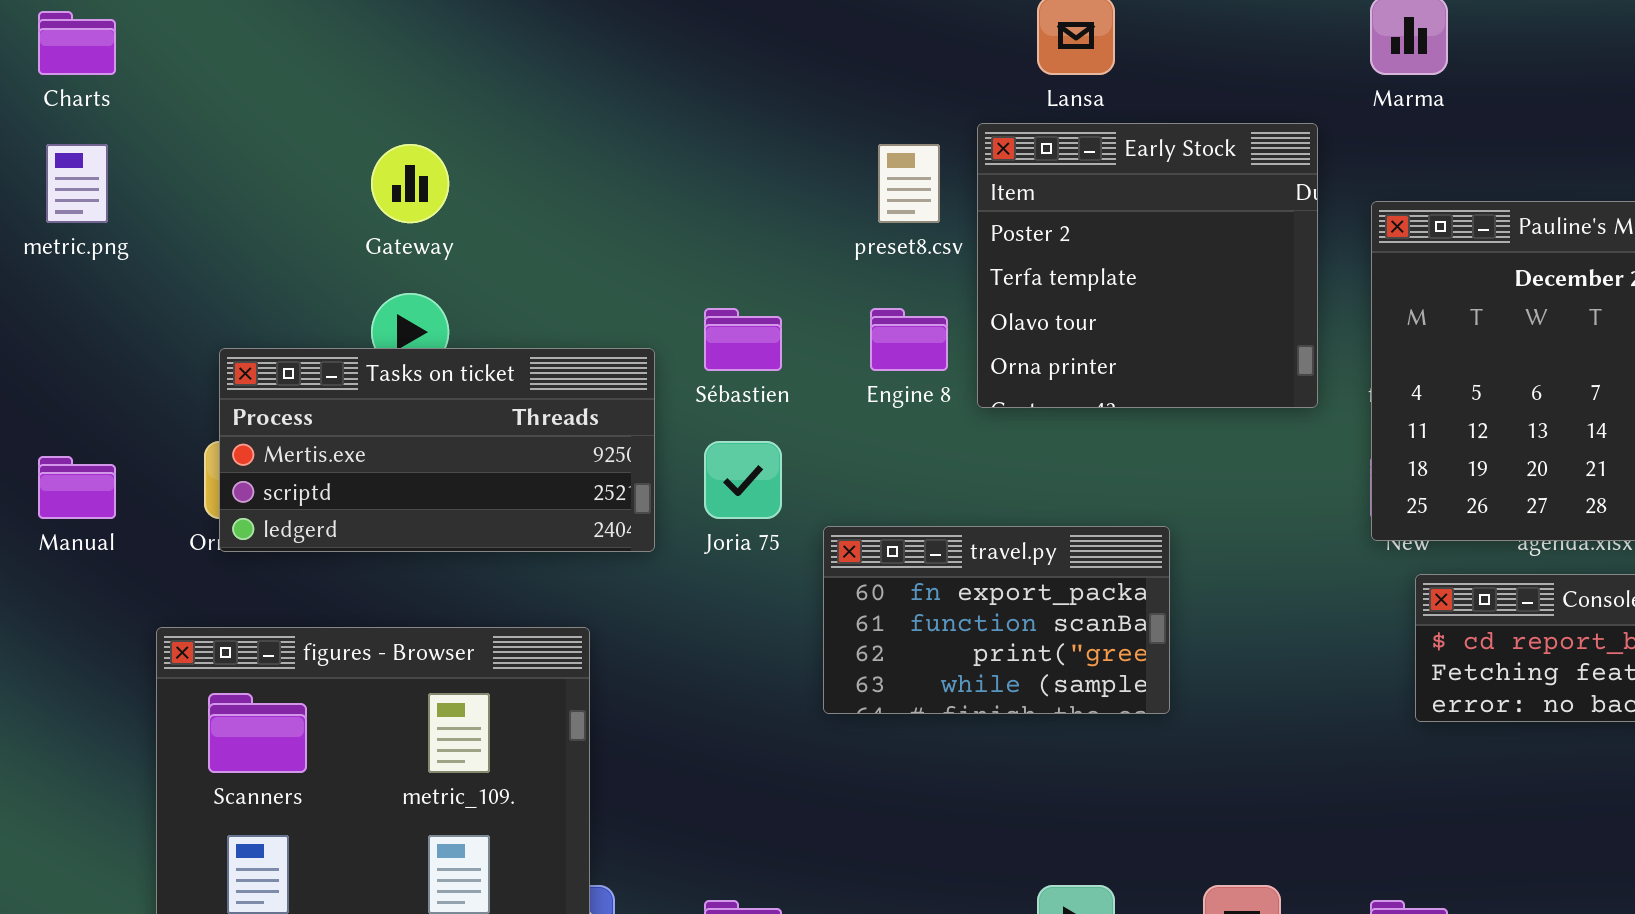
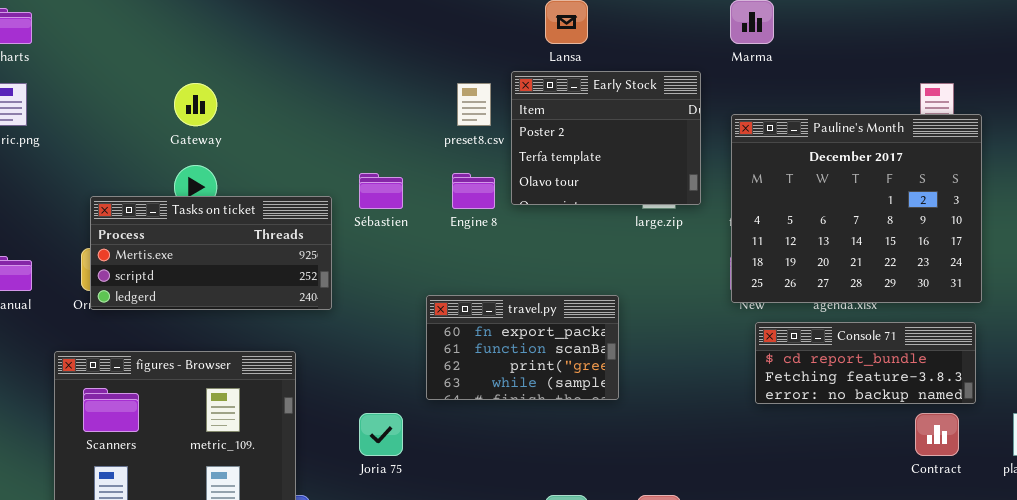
Early Stock: [977,123,1318,408] -> [511,71,701,205], resized
Joria 75: [704,441,782,519] -> [359,413,403,456], moved

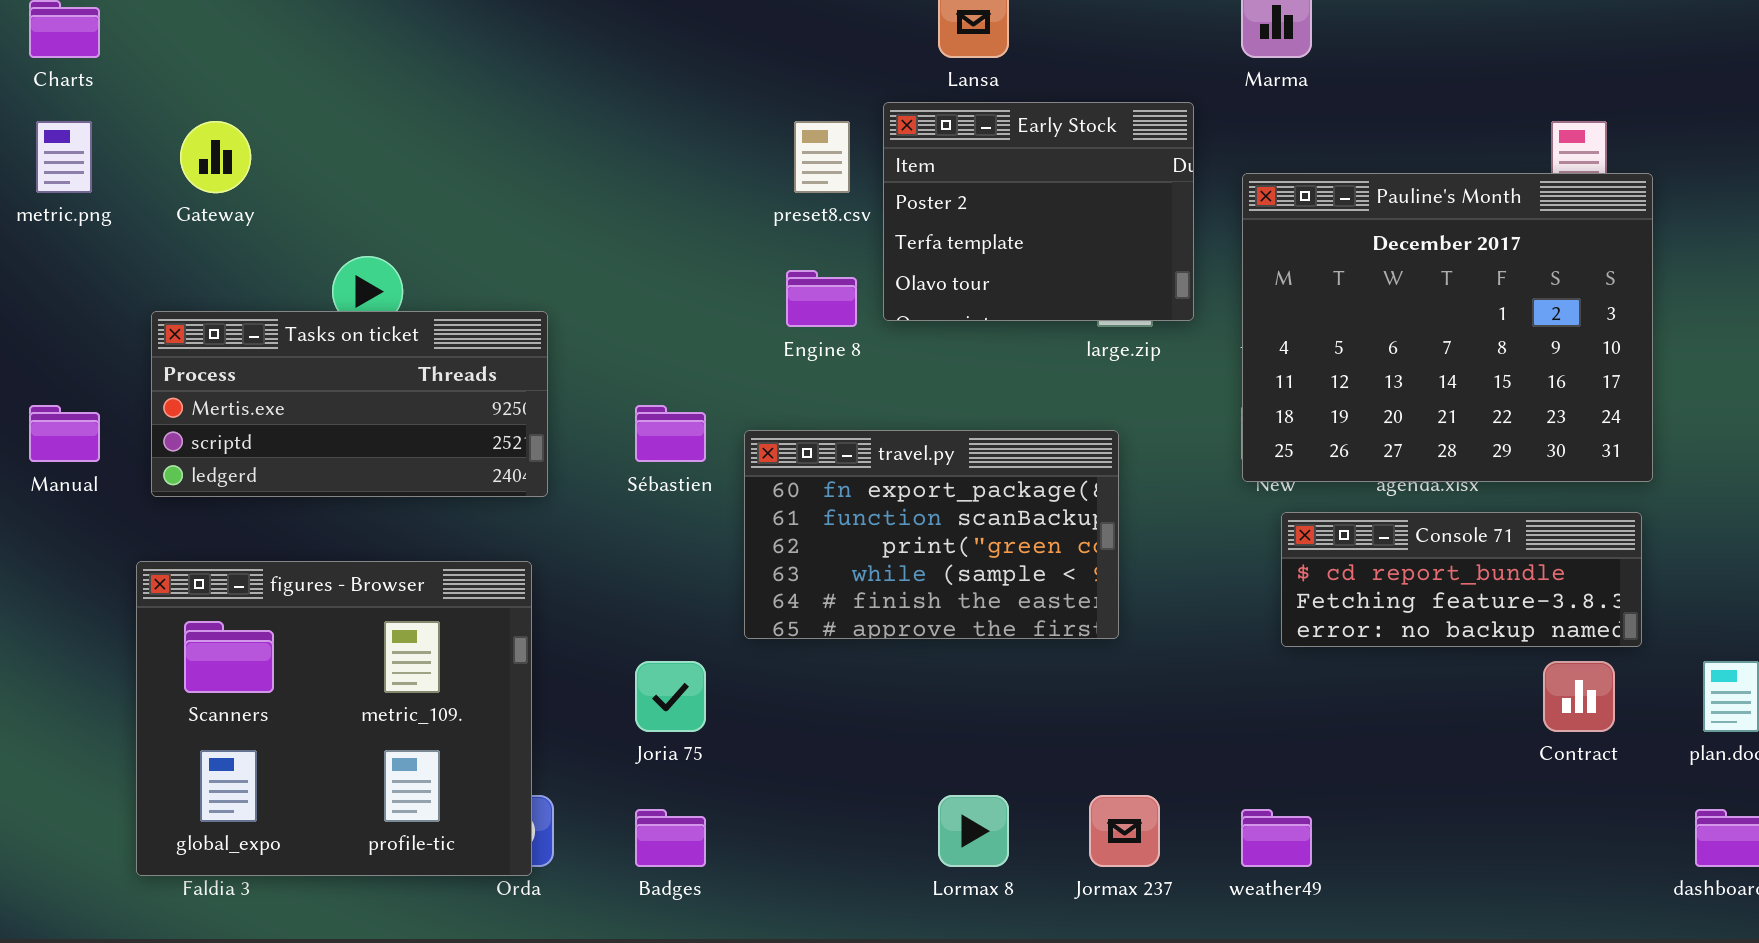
Gateway: [174,83,217,126] -> [180,121,251,193], moved
Sébastien: [359,173,403,209] -> [635,405,706,462], moved
Tasks on ticket: [90,196,332,310] -> [151,311,548,497], moved
travel.py: [426,295,619,400] -> [744,430,1119,639], resized

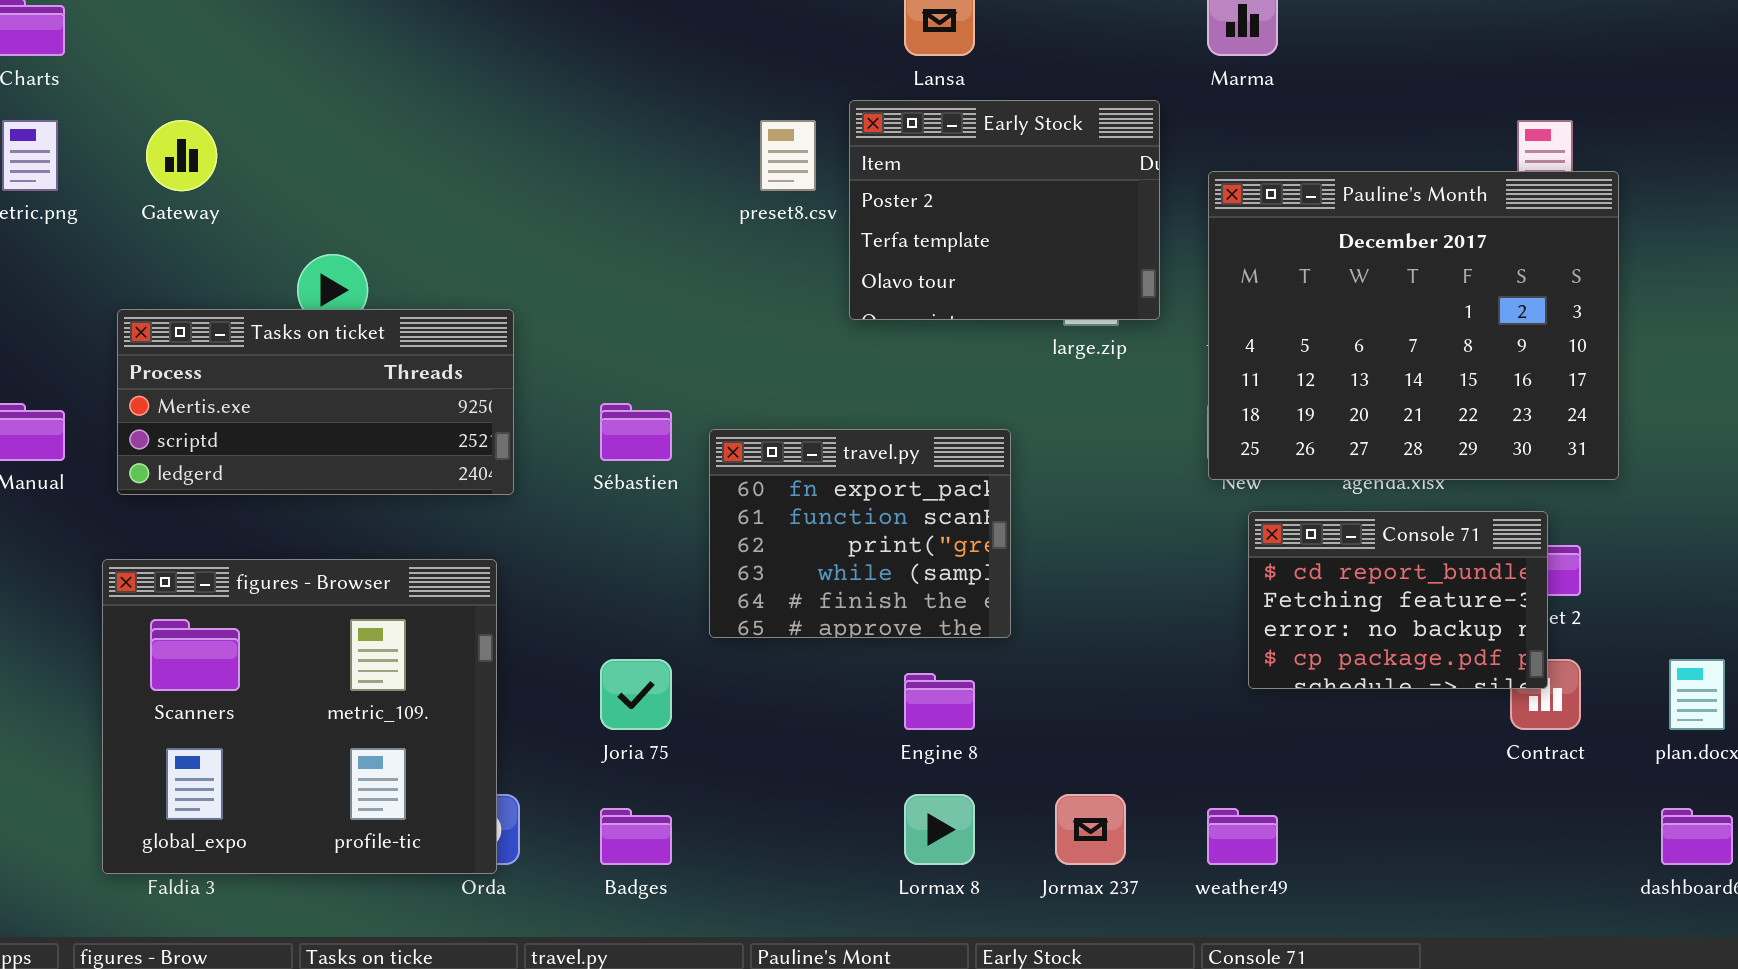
Engine 8: [786,270,857,327] -> [904,673,975,730], moved
travel.py: [744,430,1119,639] -> [709,429,1011,638], resized
Console 71: [1281,512,1642,647] -> [1248,511,1548,689], resized

